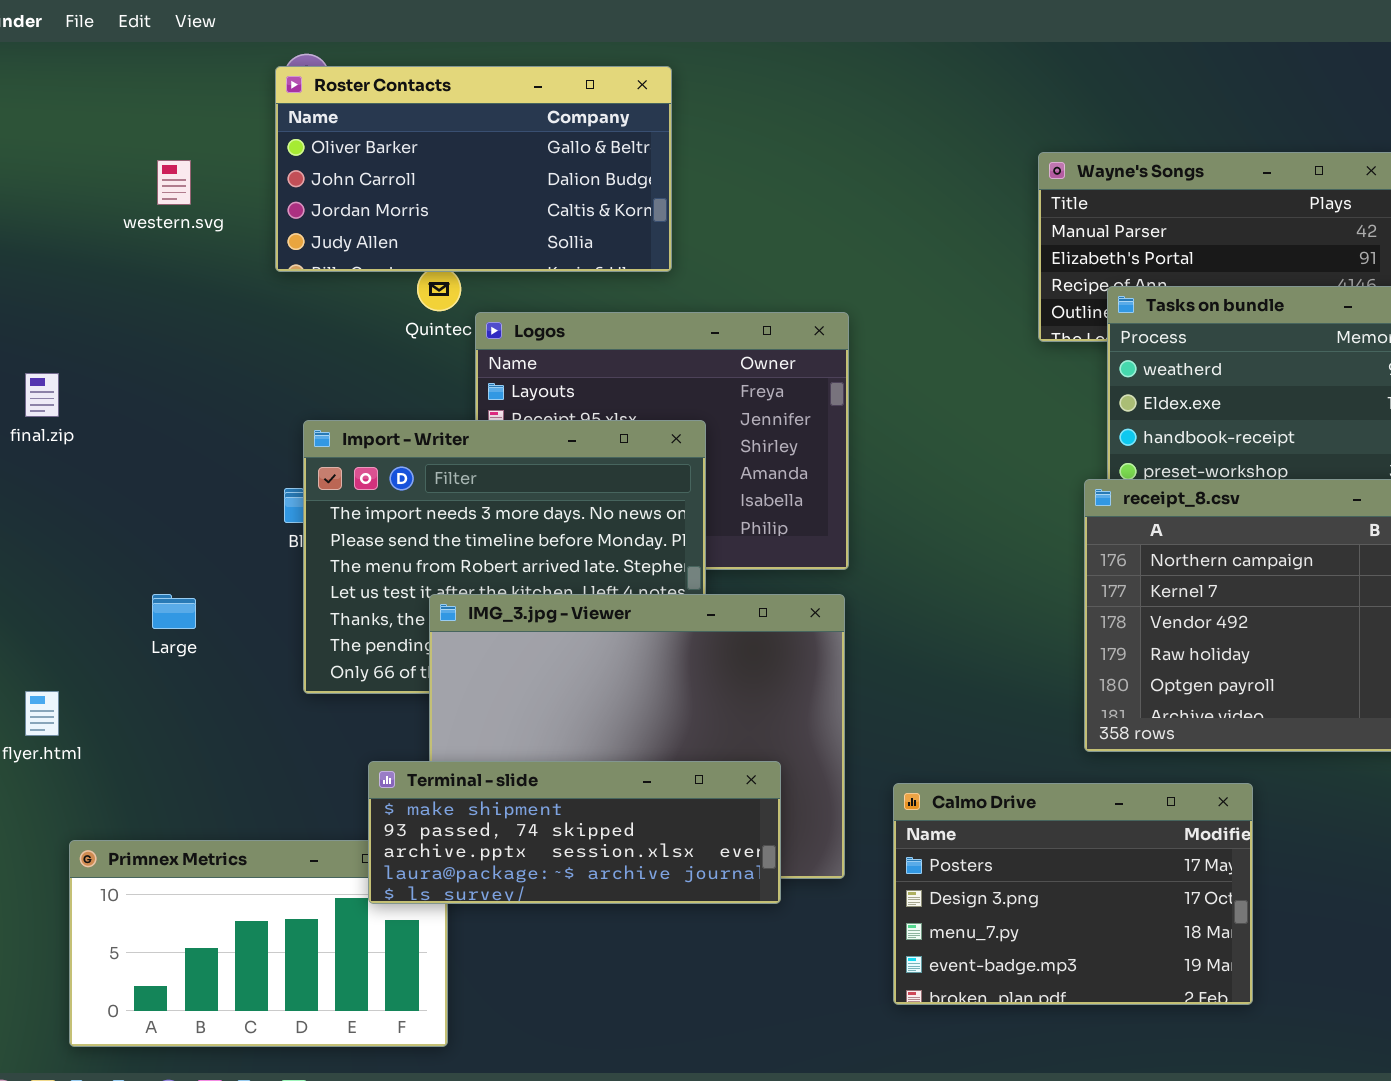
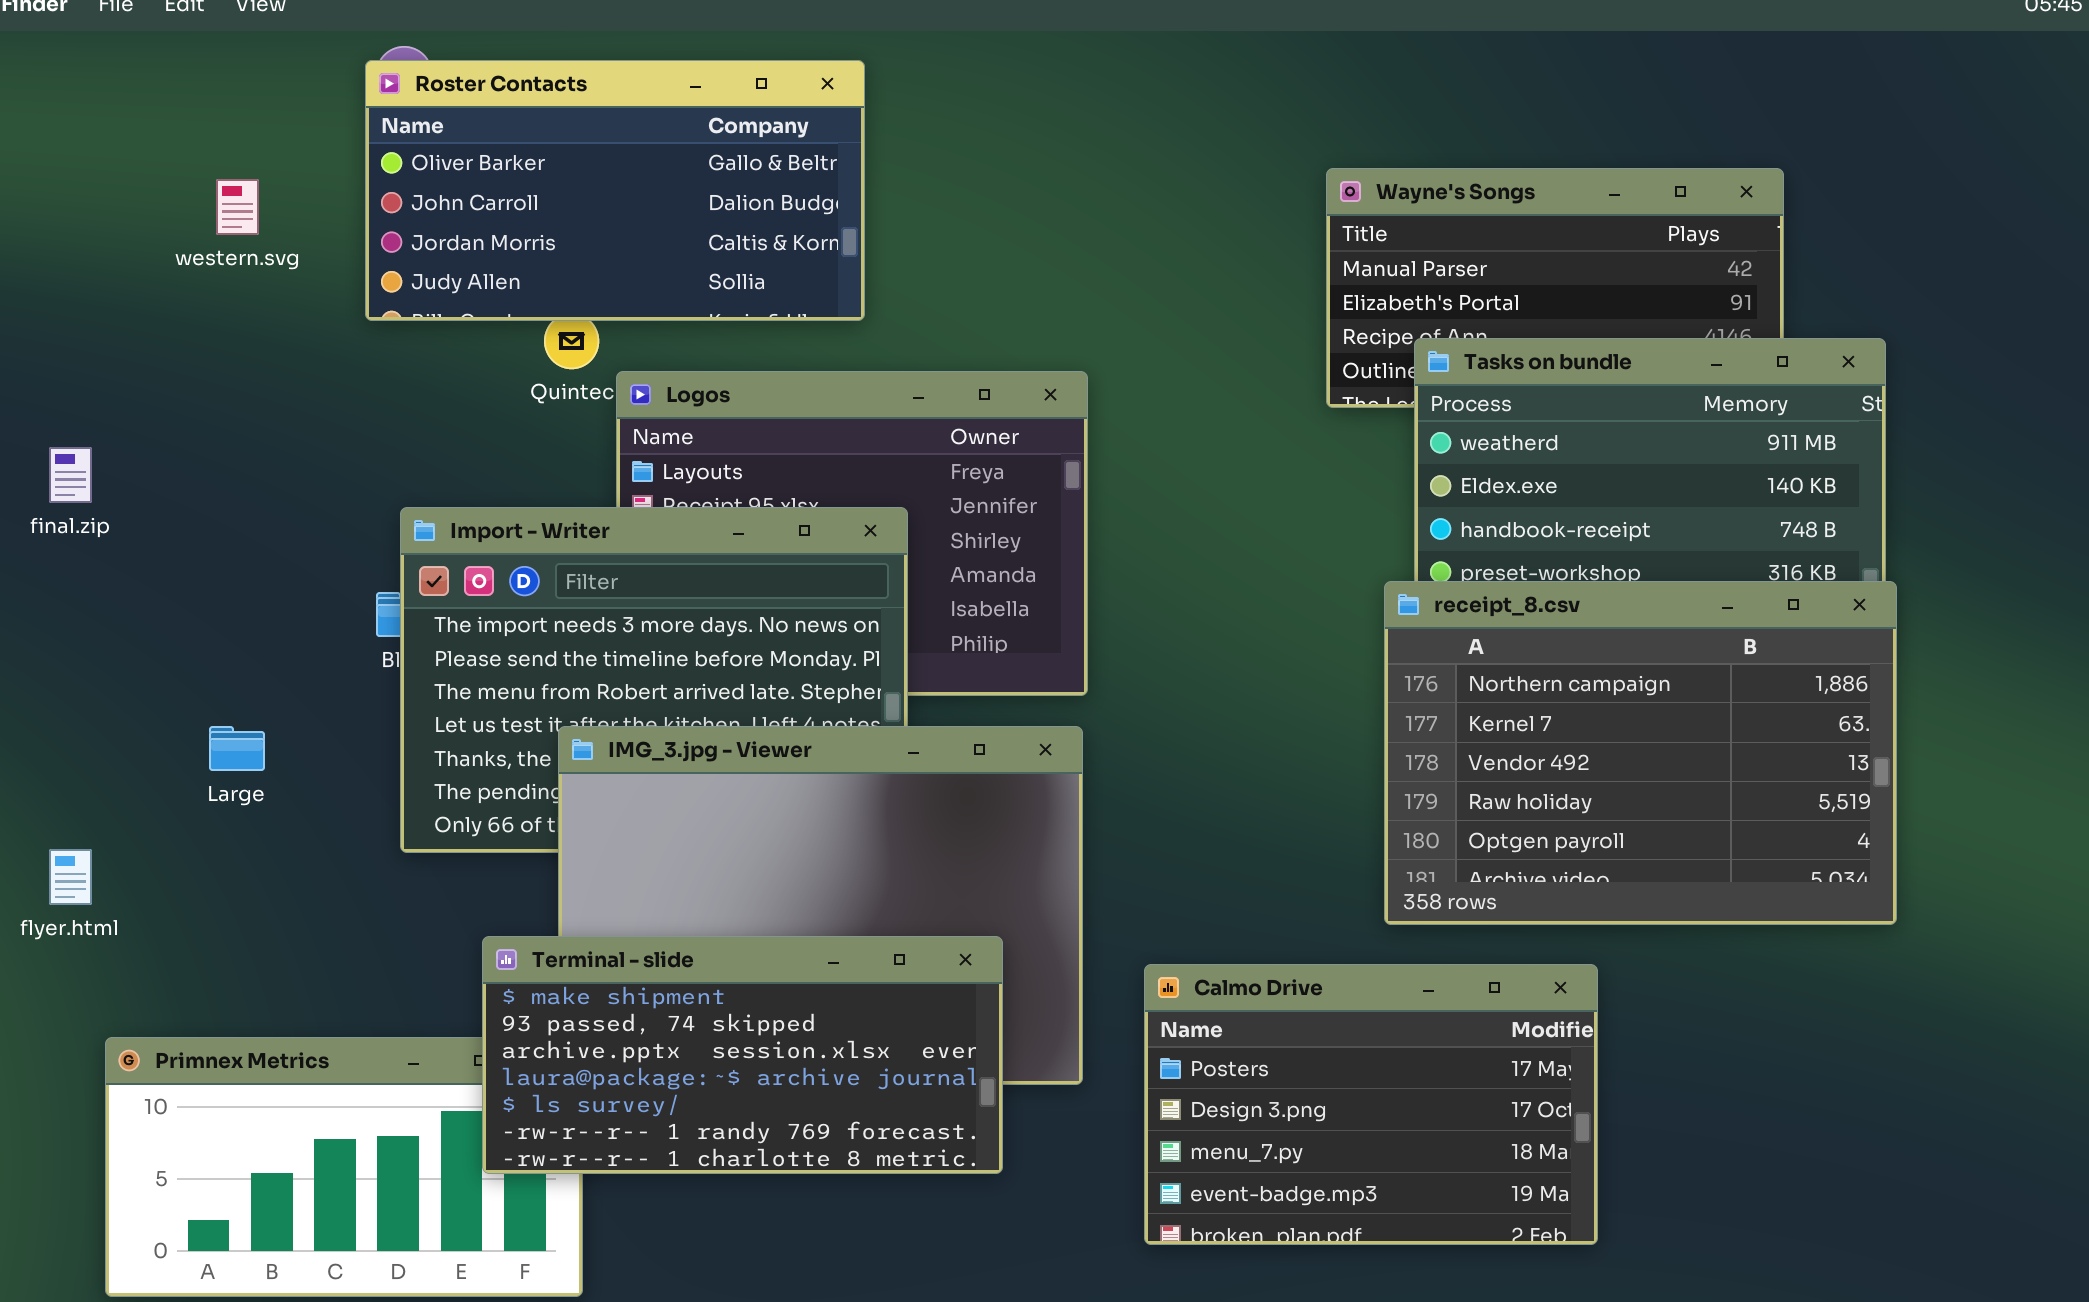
Terminal - slide: [368,761,781,904] -> [482,936,1003,1174], resized

